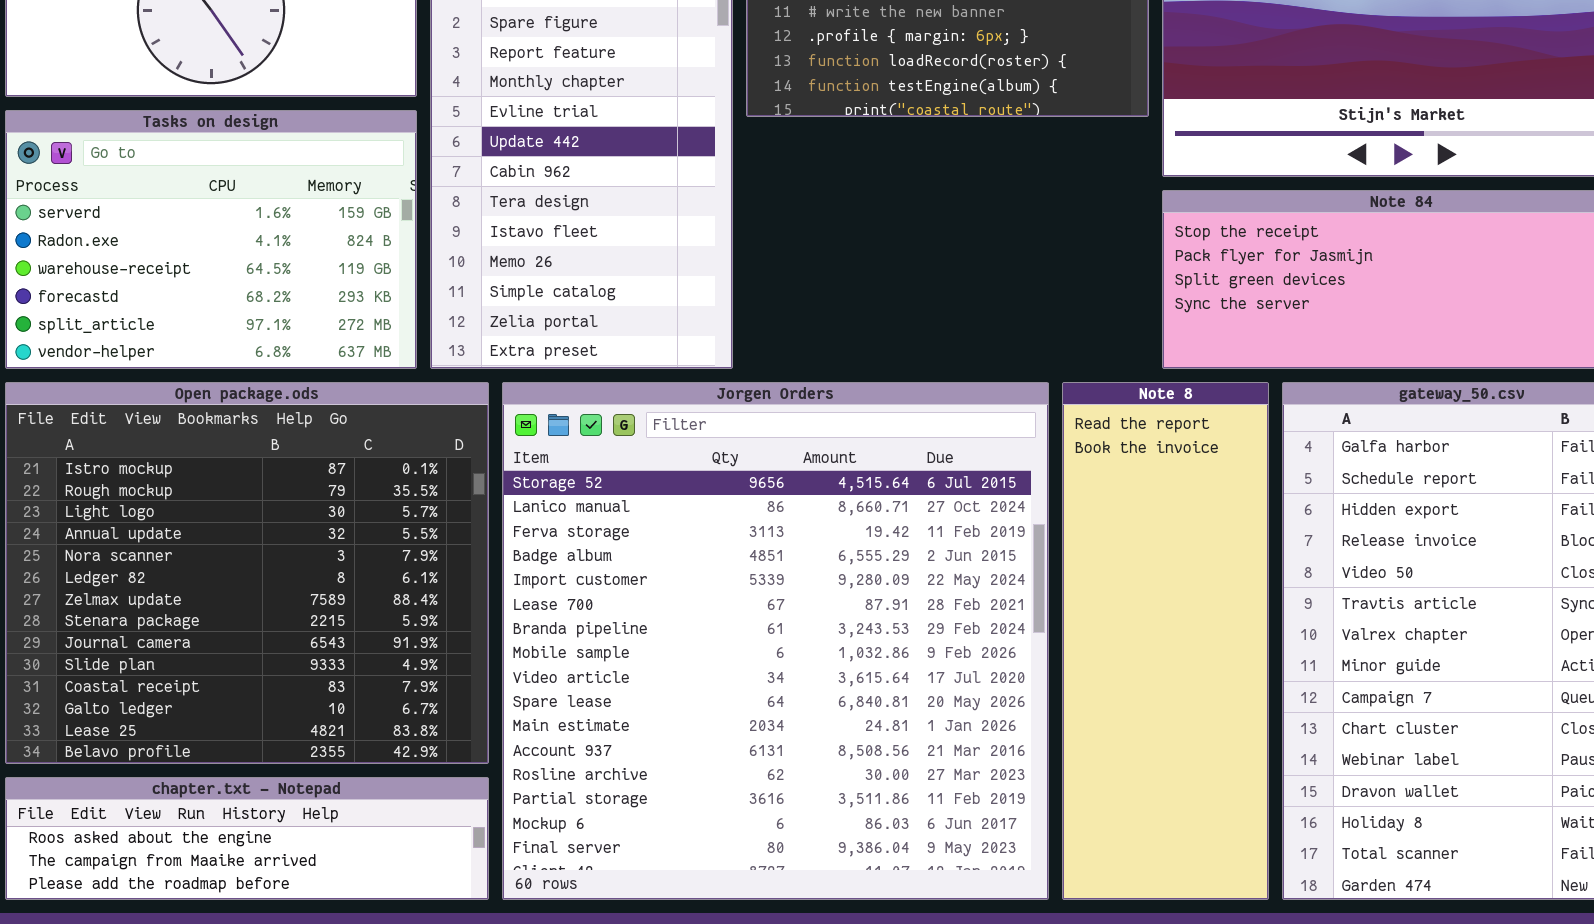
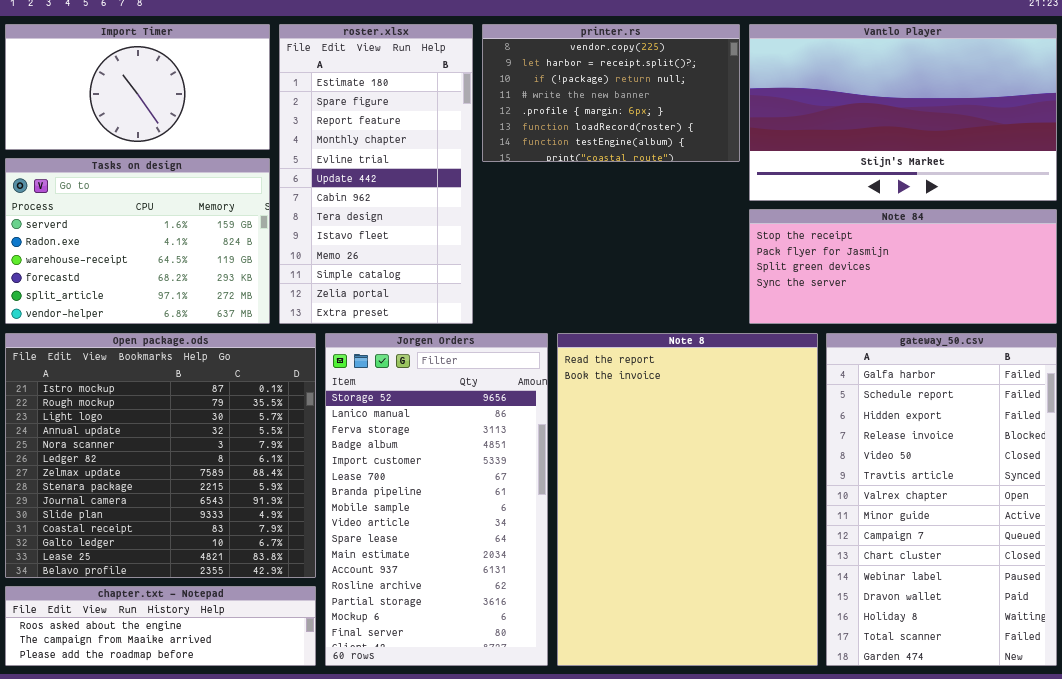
Jorgen Orders: [502,382,1049,900] -> [325,333,548,666], resized
Note 8: [1062,382,1269,900] -> [557,333,818,666], resized

